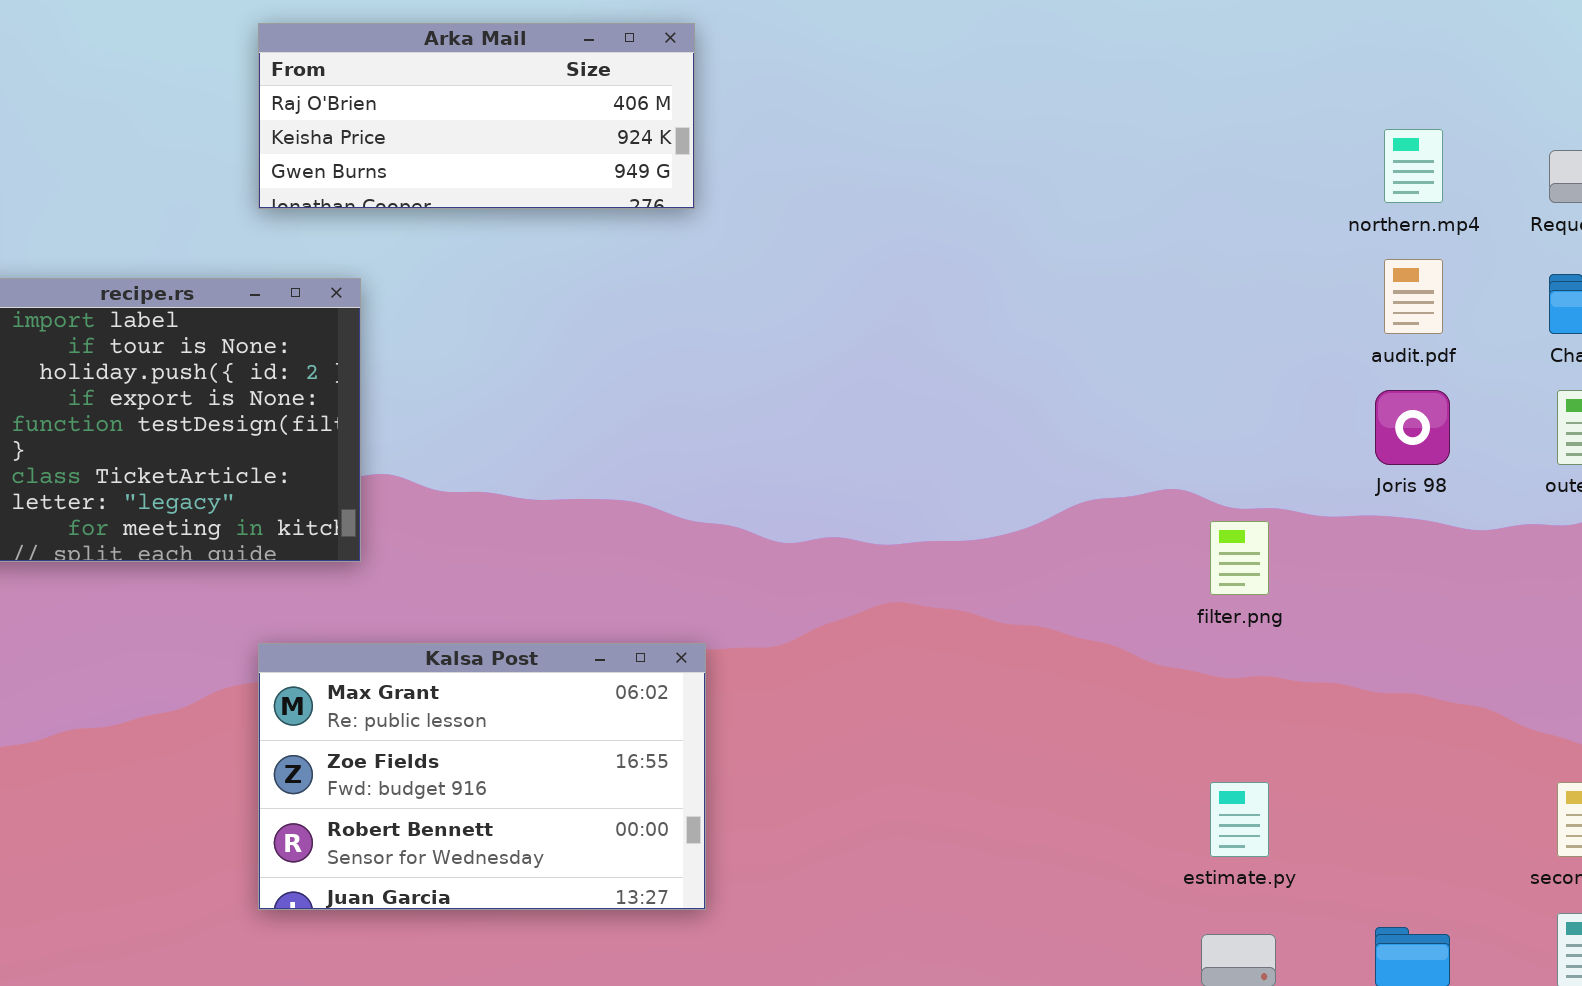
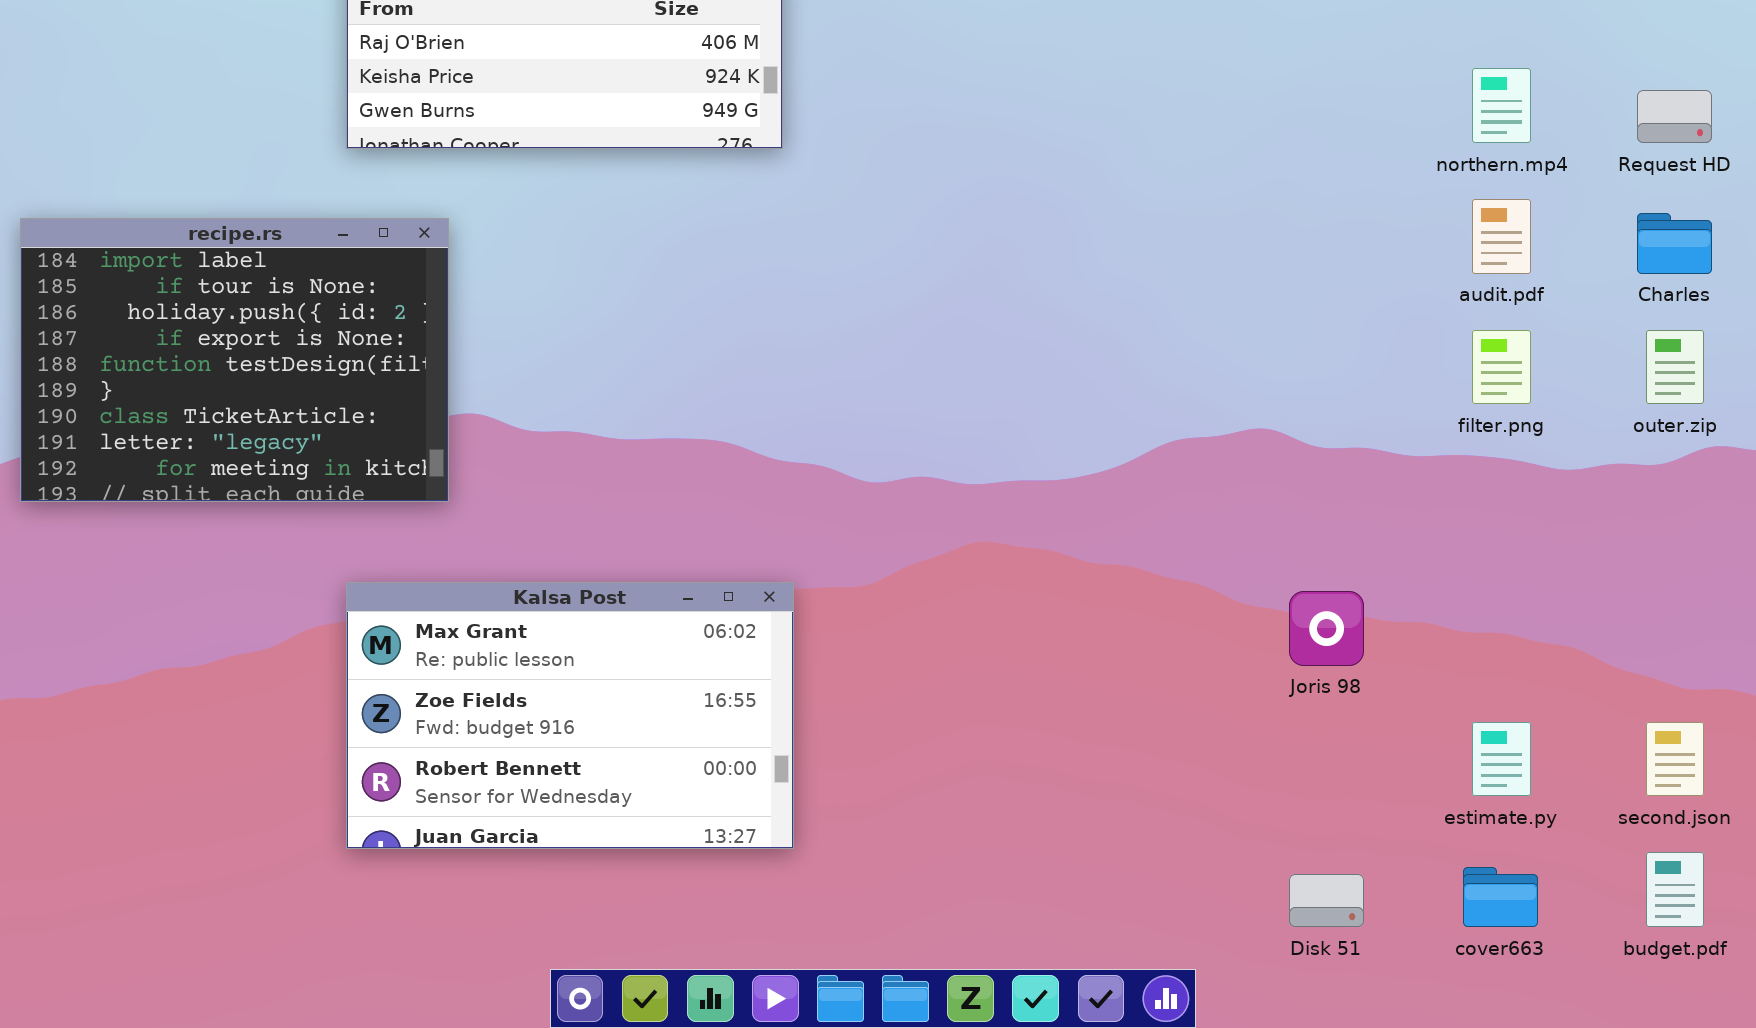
Joris 98: [1375,390,1450,465] -> [1289,591,1364,666], moved
filter.png: [1210,521,1269,595] -> [1472,330,1531,404], moved
estimate.py: [1210,782,1269,857] -> [1472,722,1531,796], moved

